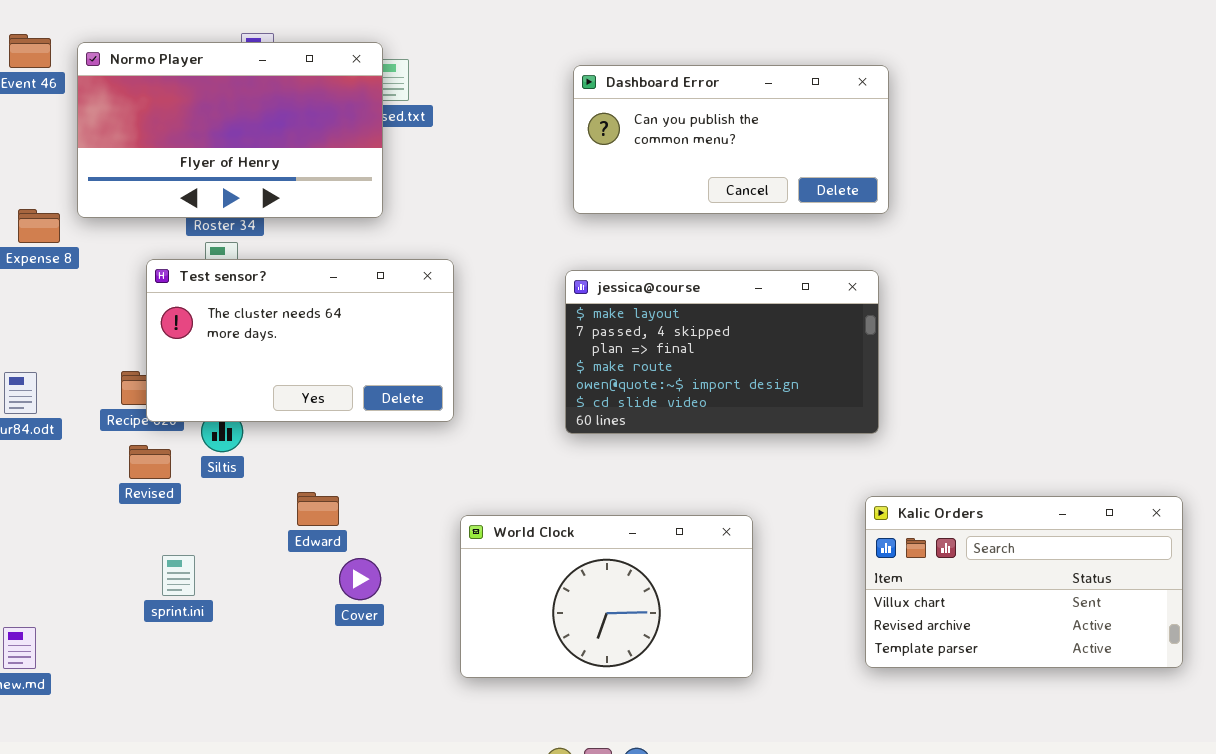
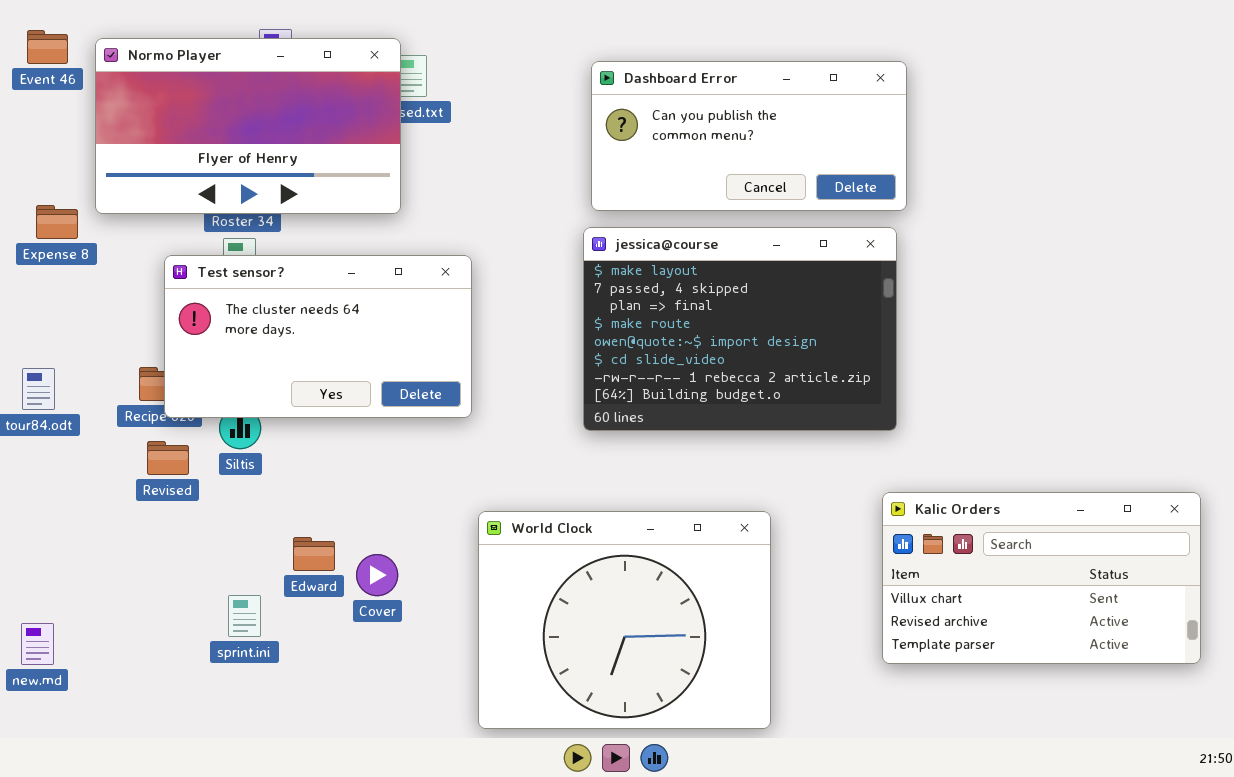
jessica@course: [565,270,879,434] -> [583,227,897,431], resized
Edward: [297,492,339,526] -> [293,537,335,571], moved
World Clock: [460,515,753,678] -> [478,511,771,729], resized
sprint.ini: [162,555,195,596] -> [228,595,261,637], moved

